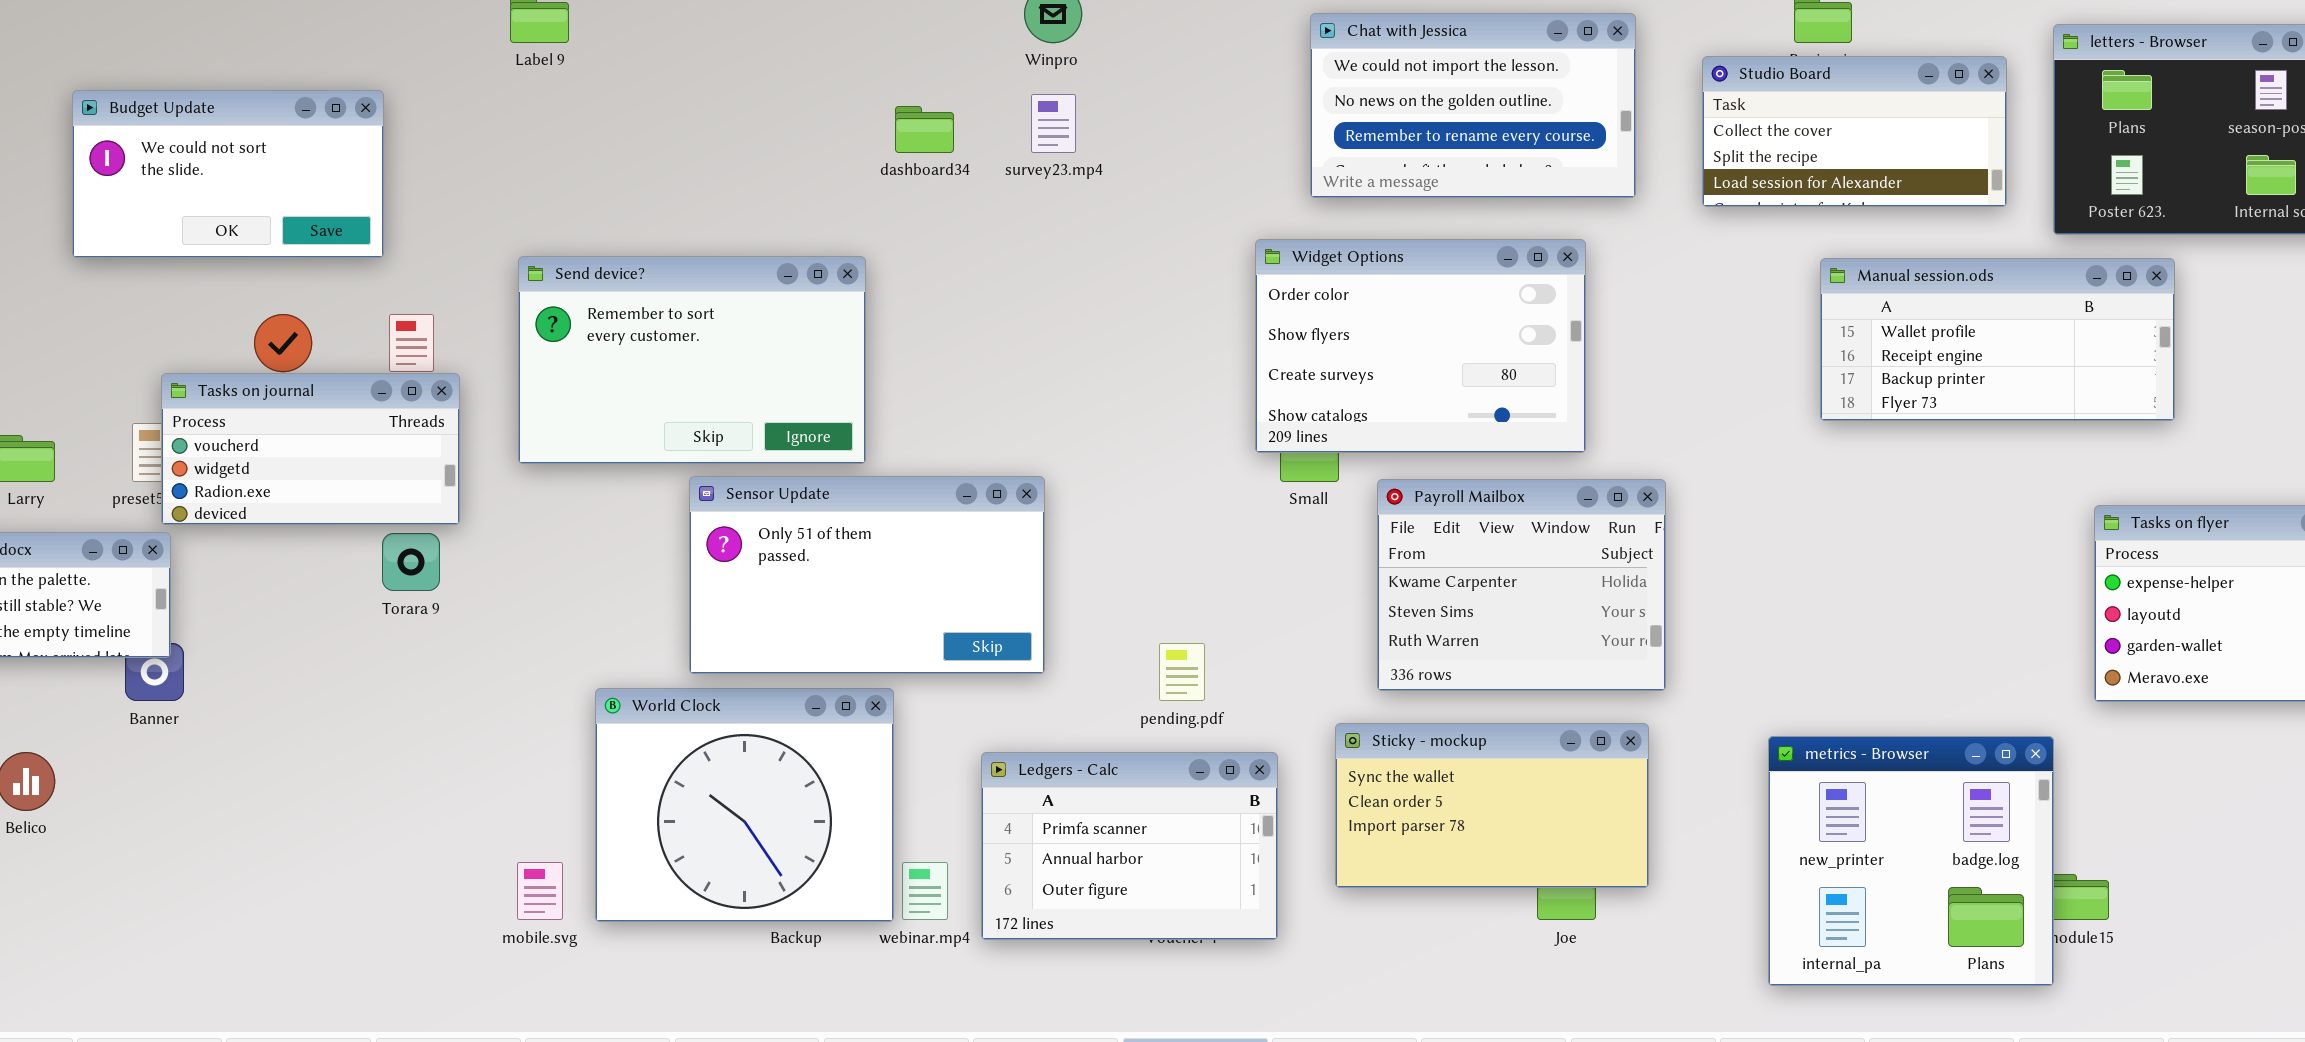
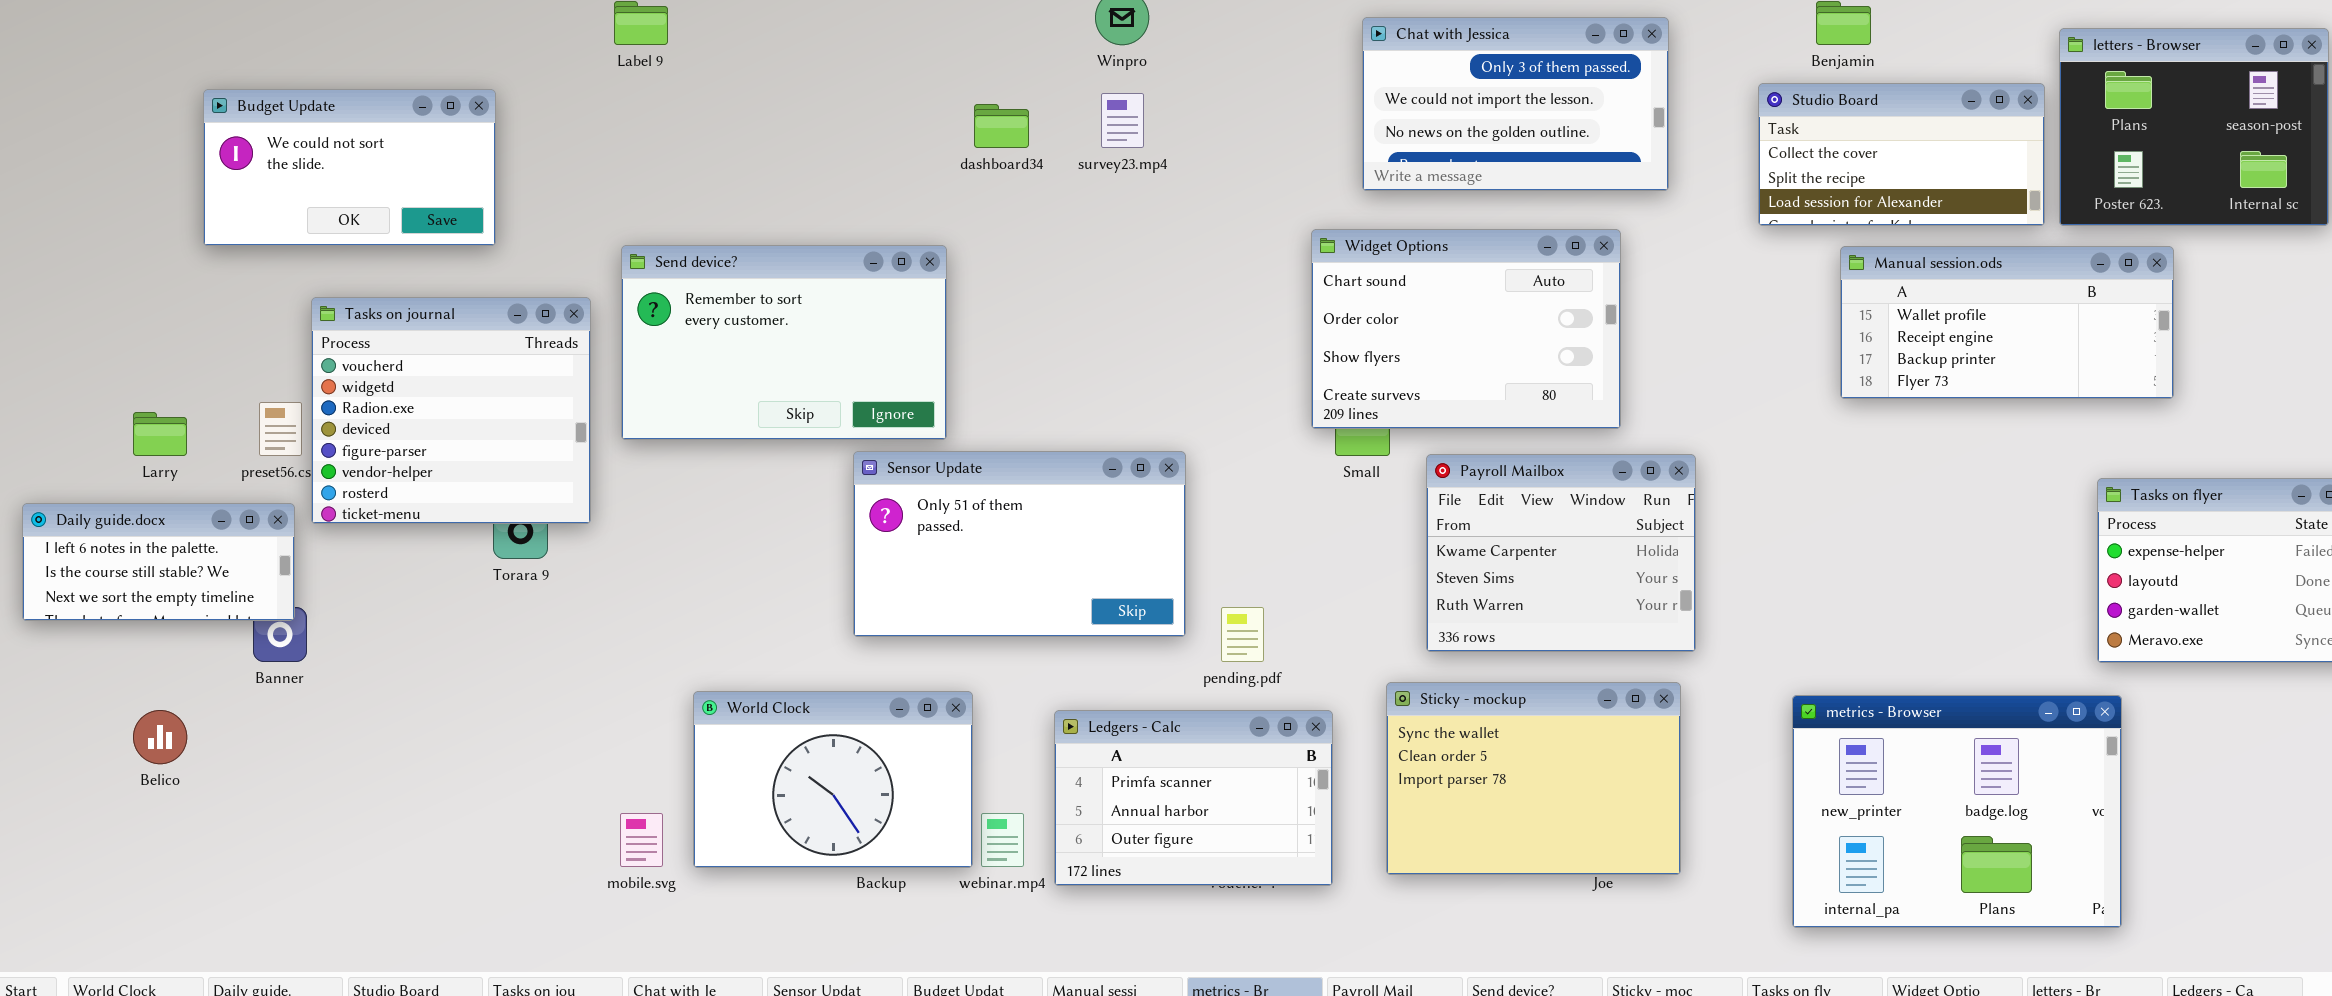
Chat with Jessica: [1310,13,1636,198] -> [1362,17,1669,191], scrolled up 1 row
Studio Board: [1702,56,2007,207] -> [1758,83,2045,226], moved
Widget Options: [1255,239,1586,453] -> [1311,229,1621,429], scrolled up 1 row
Tasks on journal: [161,373,460,525] -> [311,297,591,524], moved, resized
Sensor Update: [689,476,1045,674] -> [853,451,1186,637], moved
World Clock: [595,688,894,922] -> [693,691,973,868], resized
Sticky - mockup: [1335,723,1649,888] -> [1386,682,1681,875], resized
metrics - Browser: [1768,736,2054,986] -> [1792,695,2122,928], resized

